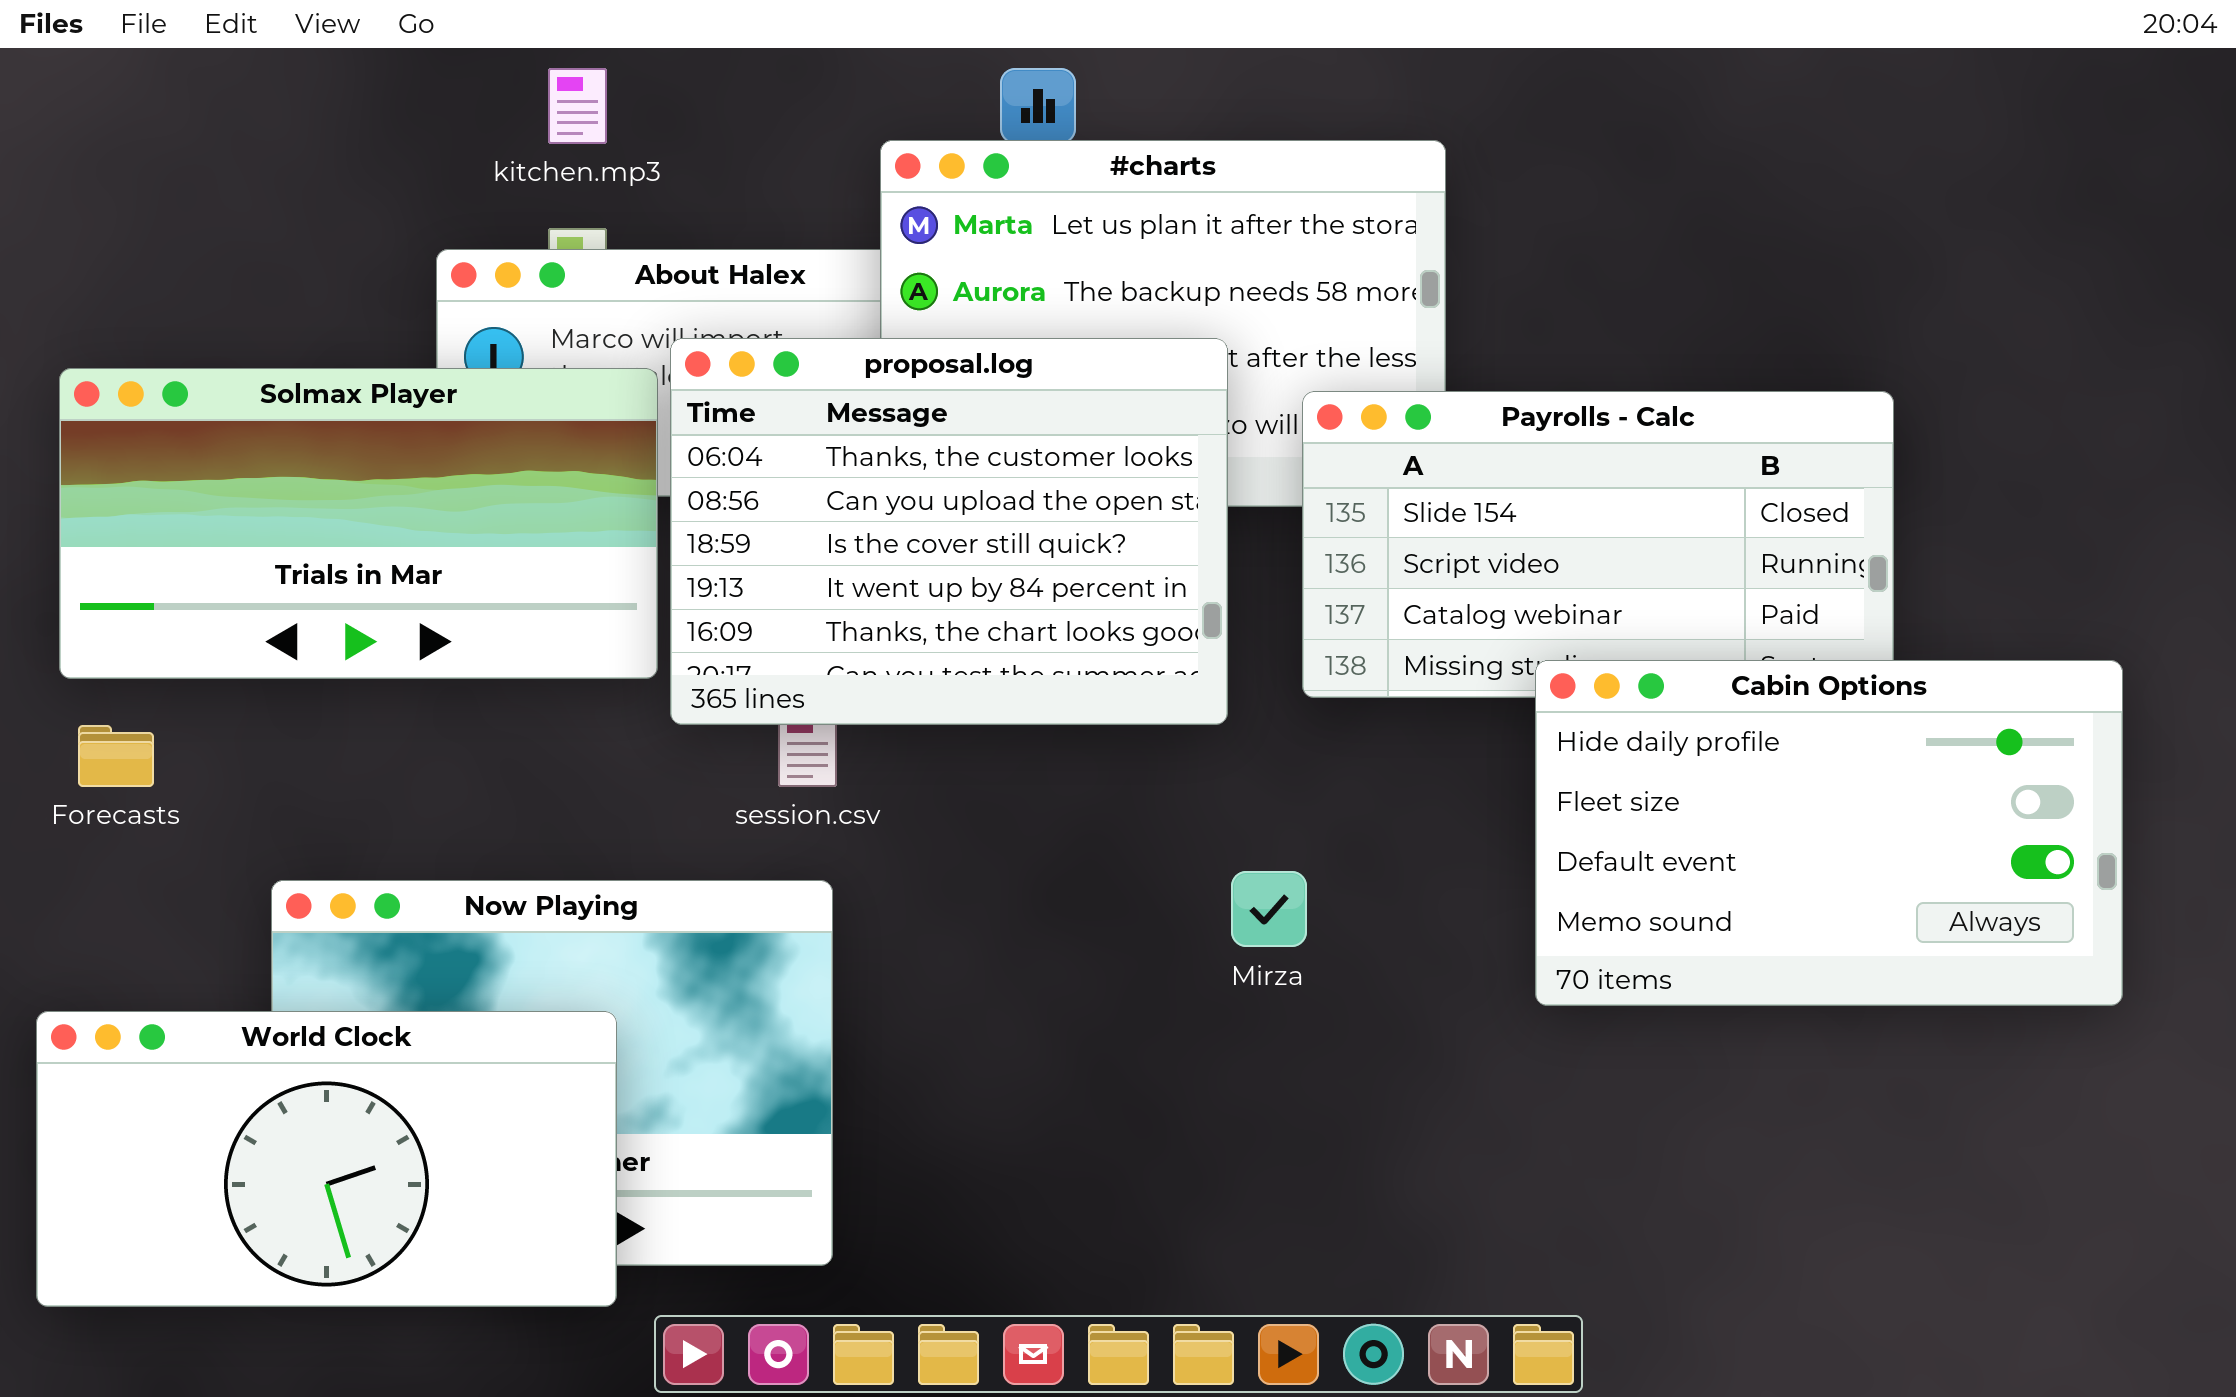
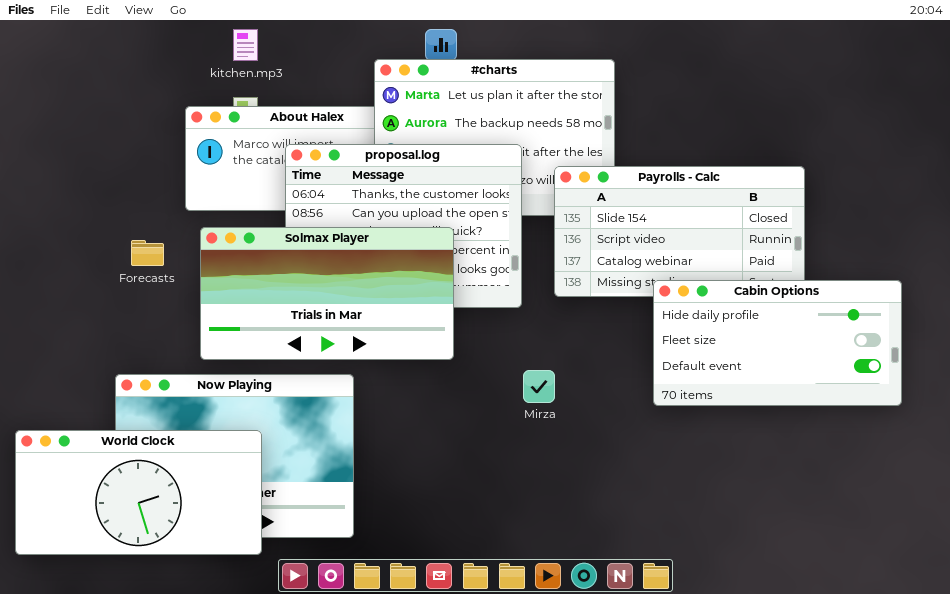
Solmax Player: [59,368,658,679] -> [200,227,454,360], moved
Cabin Options: [1535,660,2123,1006] -> [653,280,902,406], resized
Forecasts: [78,725,154,787] -> [131,240,164,266], moved

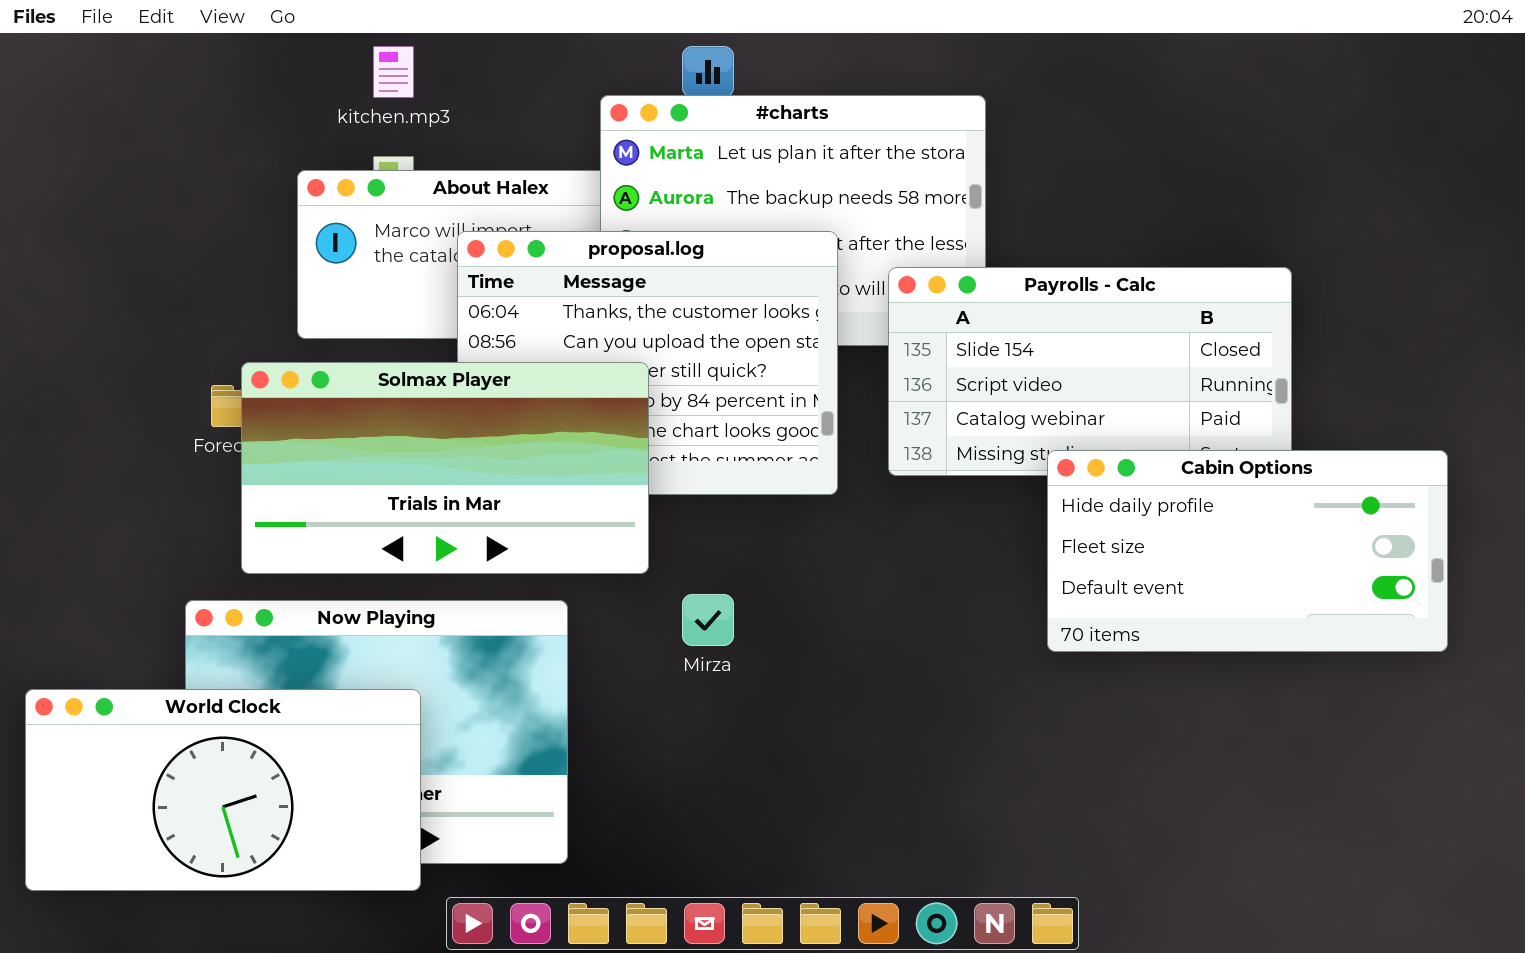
Solmax Player: [200,227,454,360] -> [241,362,649,574], moved
Mirza: [523,370,555,403] -> [682,594,734,646], moved

